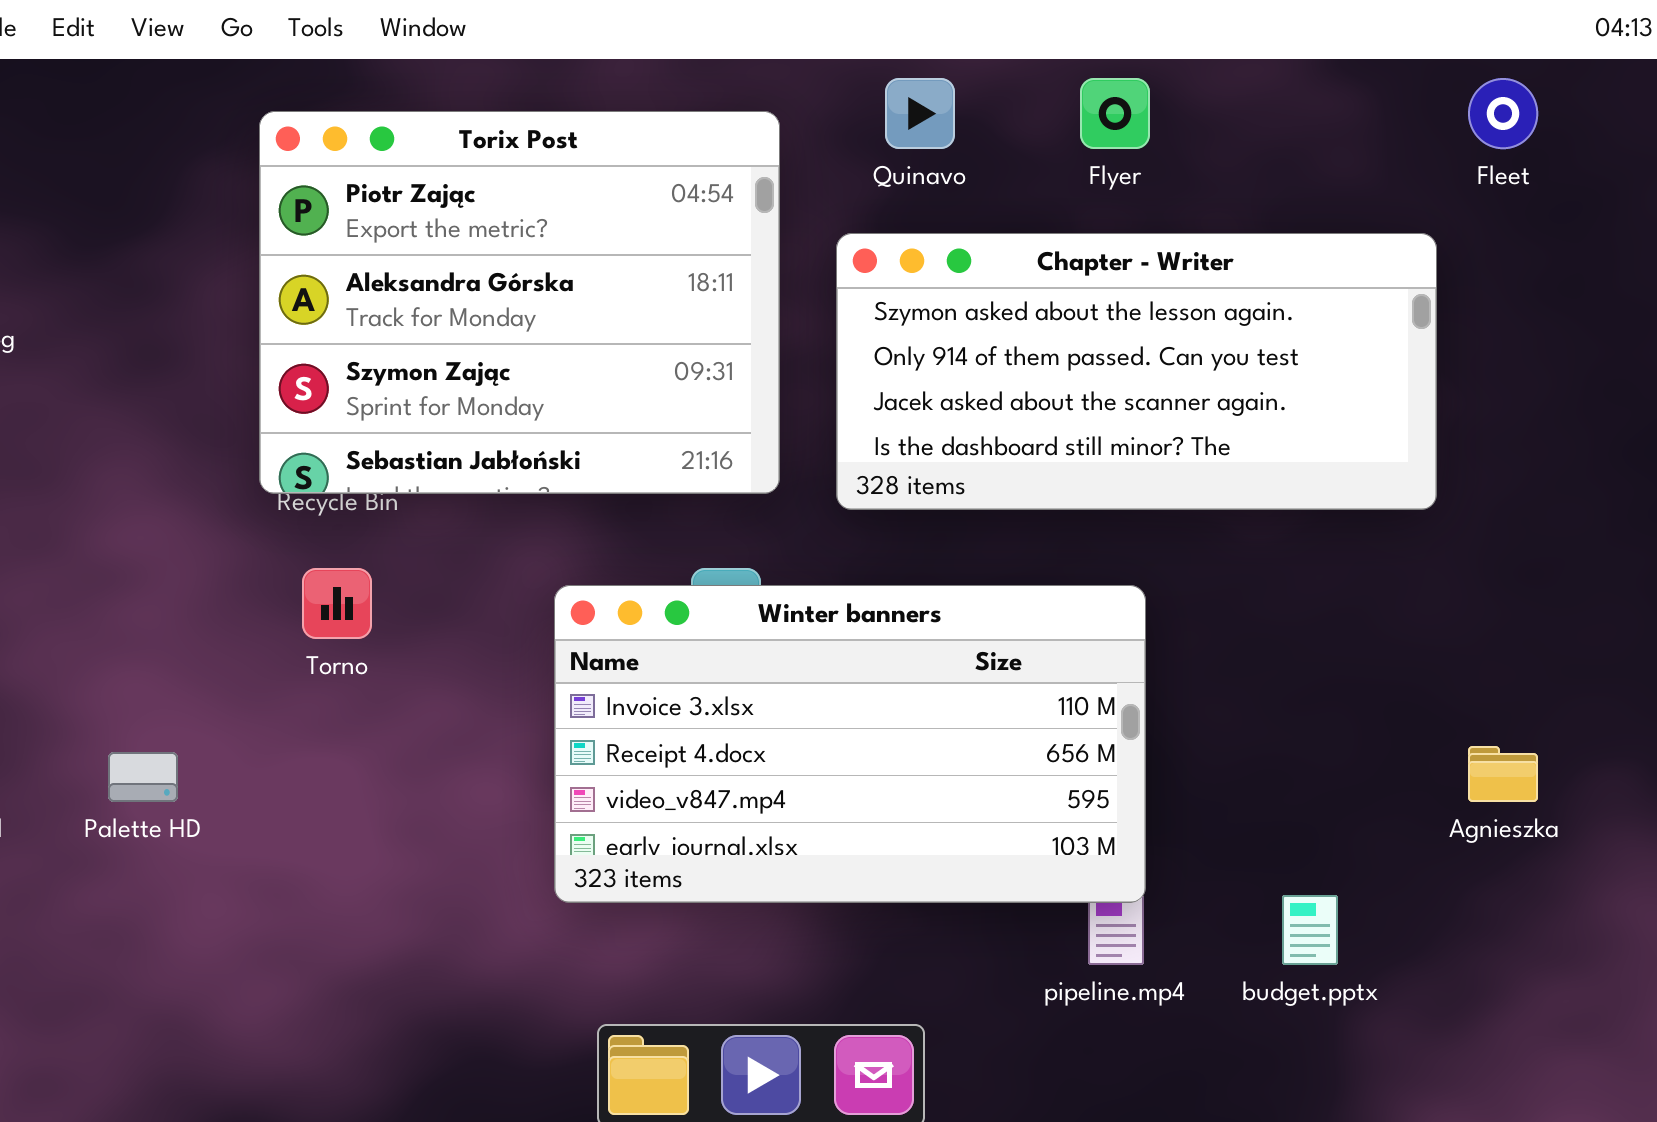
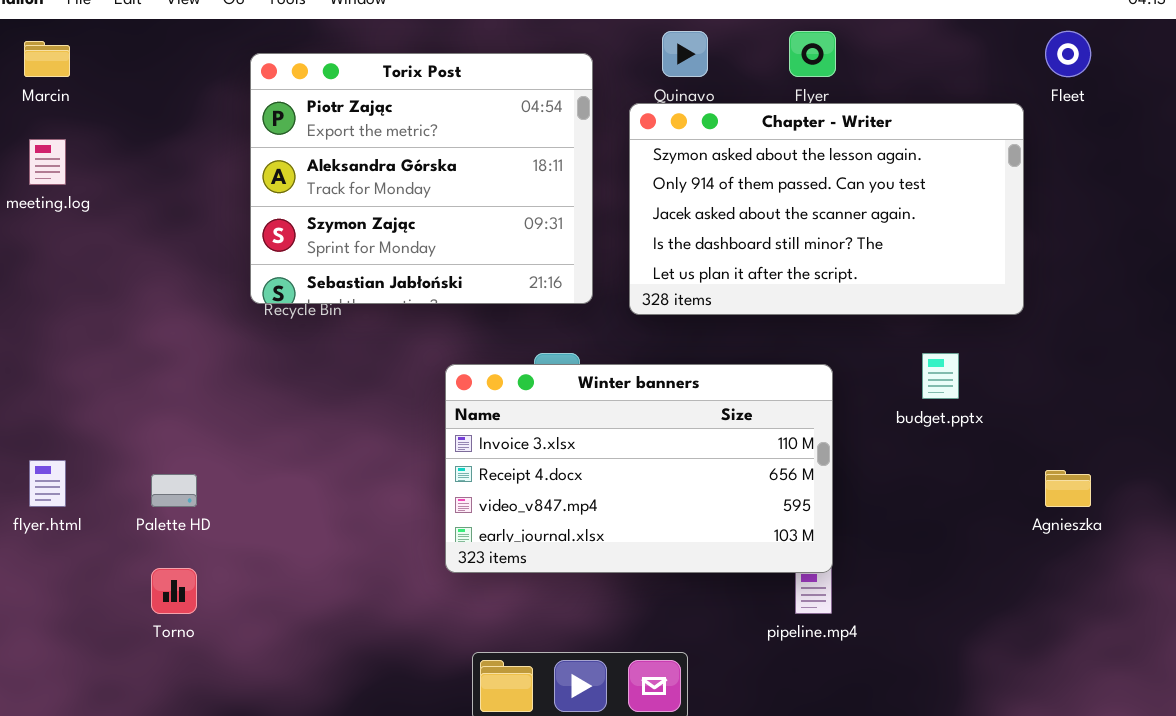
Chapter - Writer: [836,233,1437,510] -> [629,103,1024,315], resized
Torno: [302,568,372,639] -> [151,568,197,614], moved
budget.pptx: [1282,895,1338,965] -> [922,353,959,399], moved

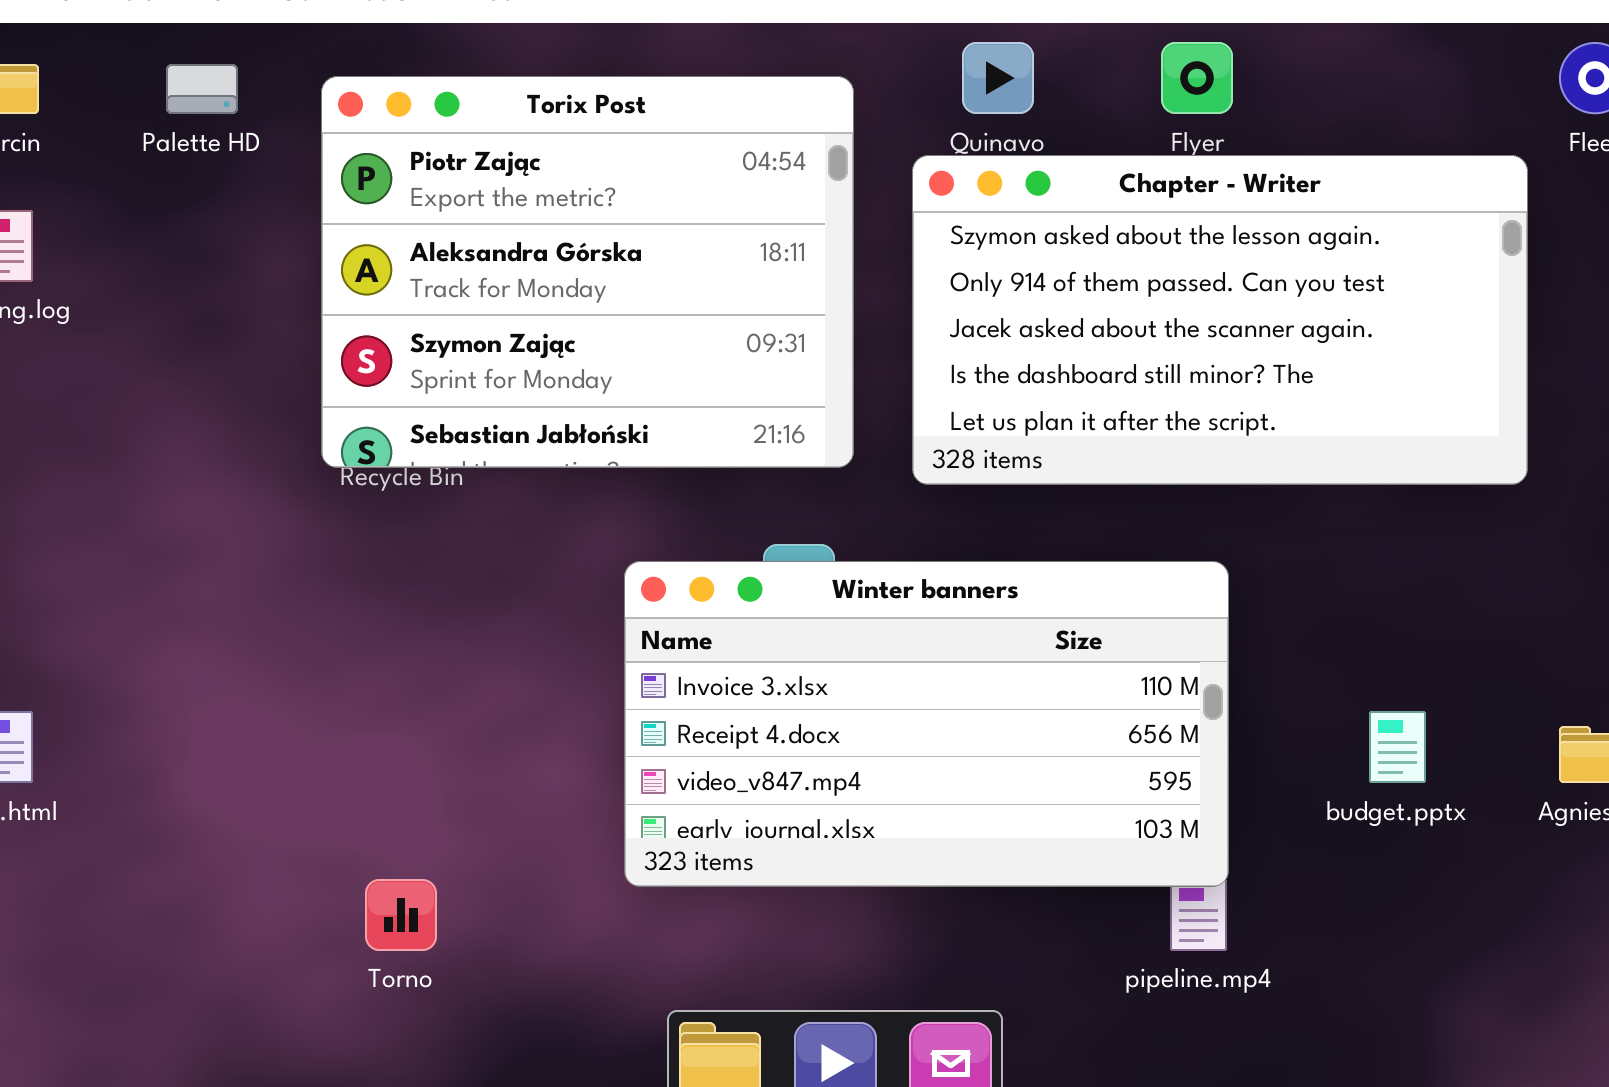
budget.pptx: [922,353,959,399] -> [1369,711,1426,783], moved
Palette HD: [151,474,197,507] -> [166,64,238,114], moved
Torno: [151,568,197,614] -> [365,879,437,951], moved

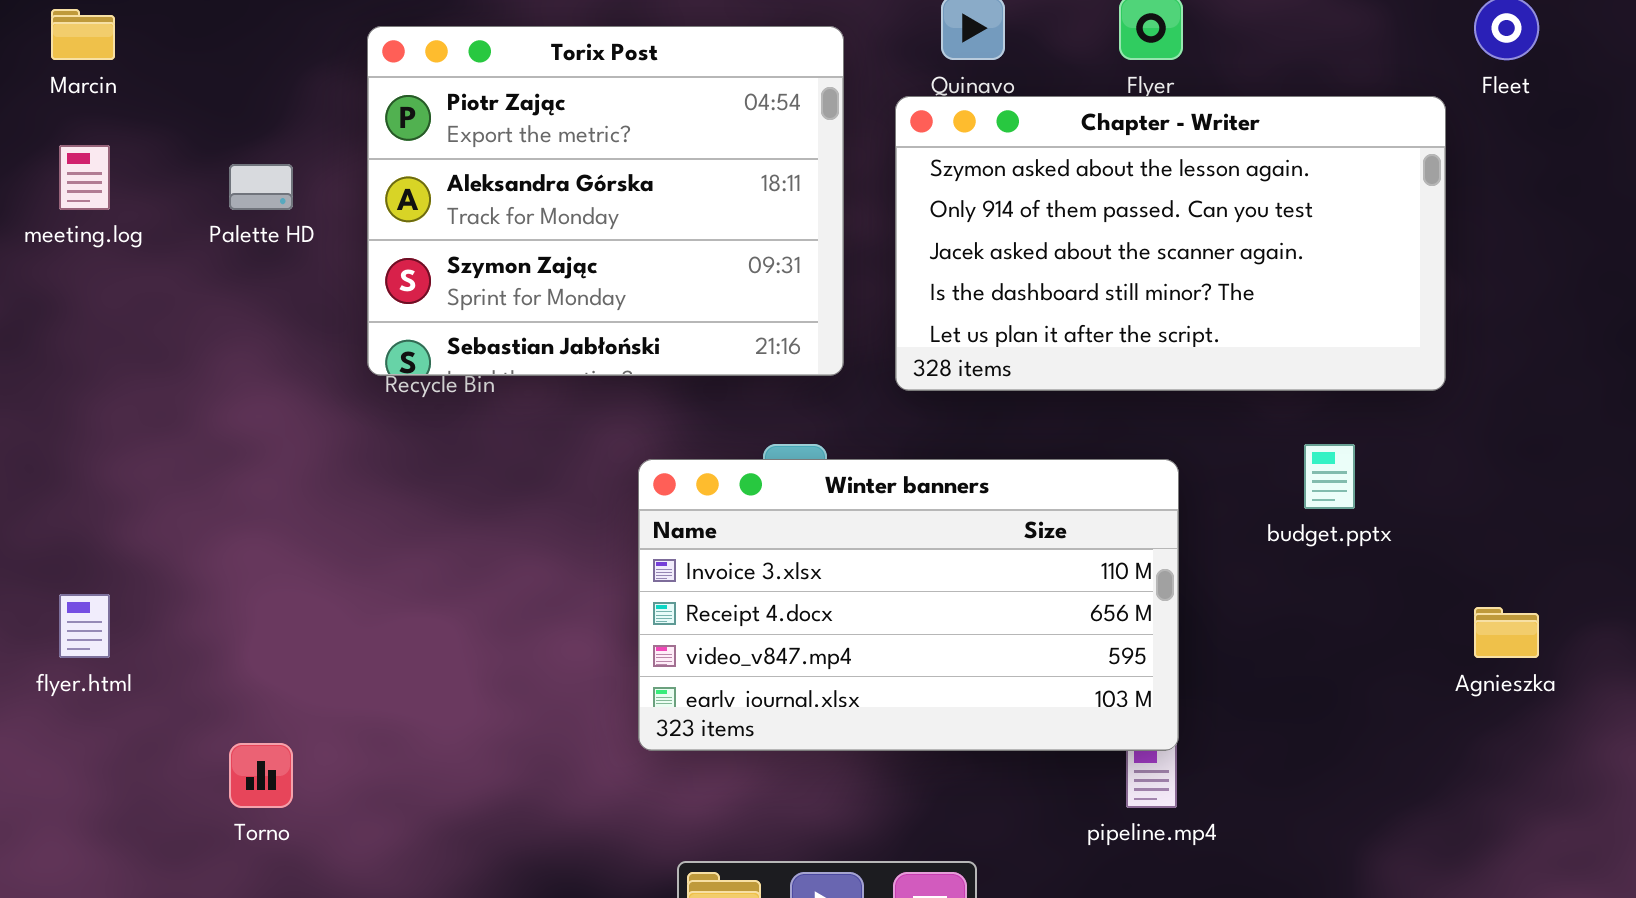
Palette HD: [166,64,238,114] -> [229,164,293,210], moved
budget.pptx: [1369,711,1426,783] -> [1304,444,1355,509], moved
Torno: [365,879,437,951] -> [229,743,293,808], moved

